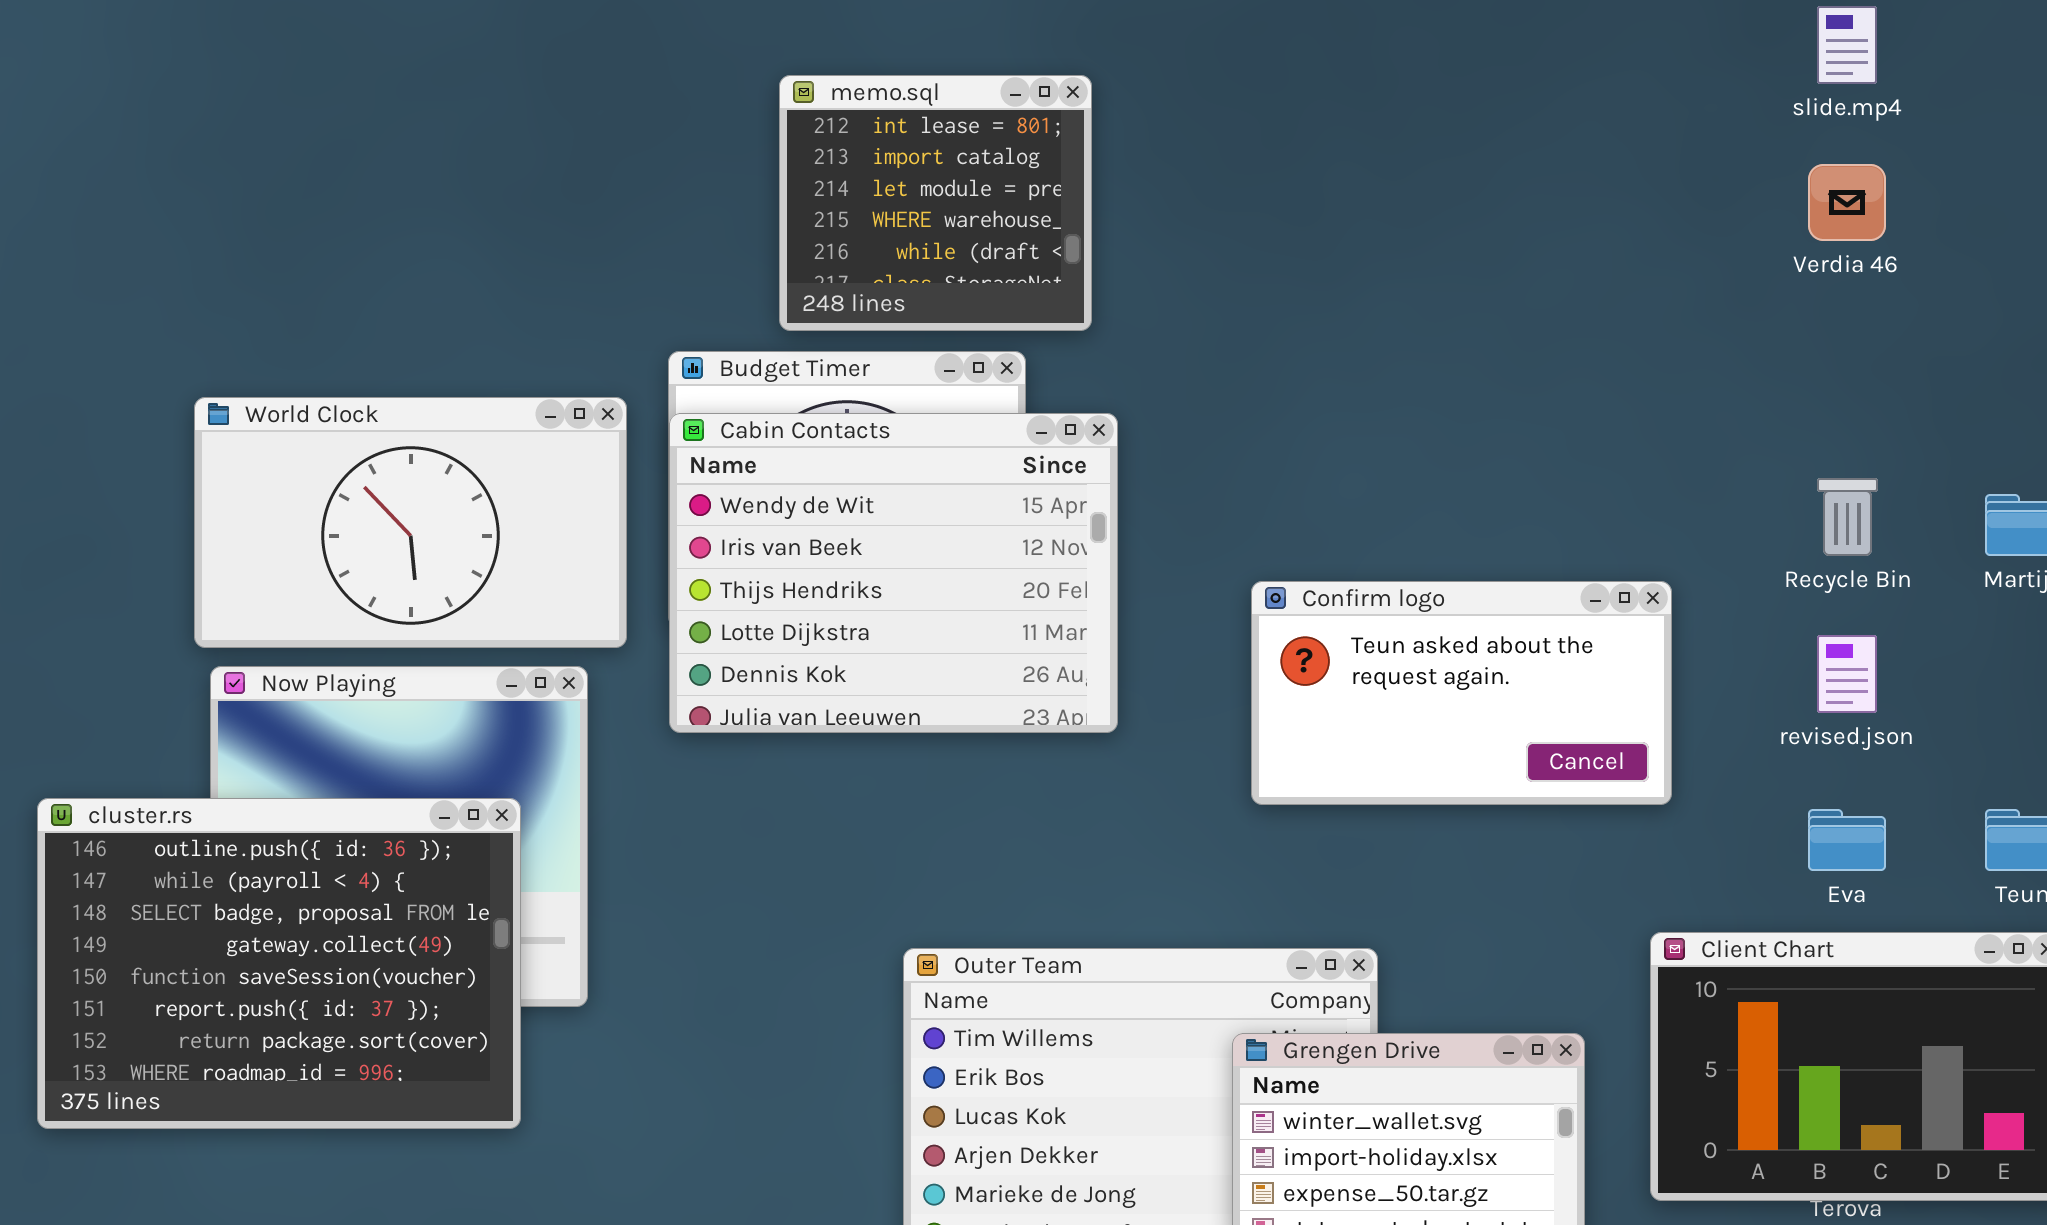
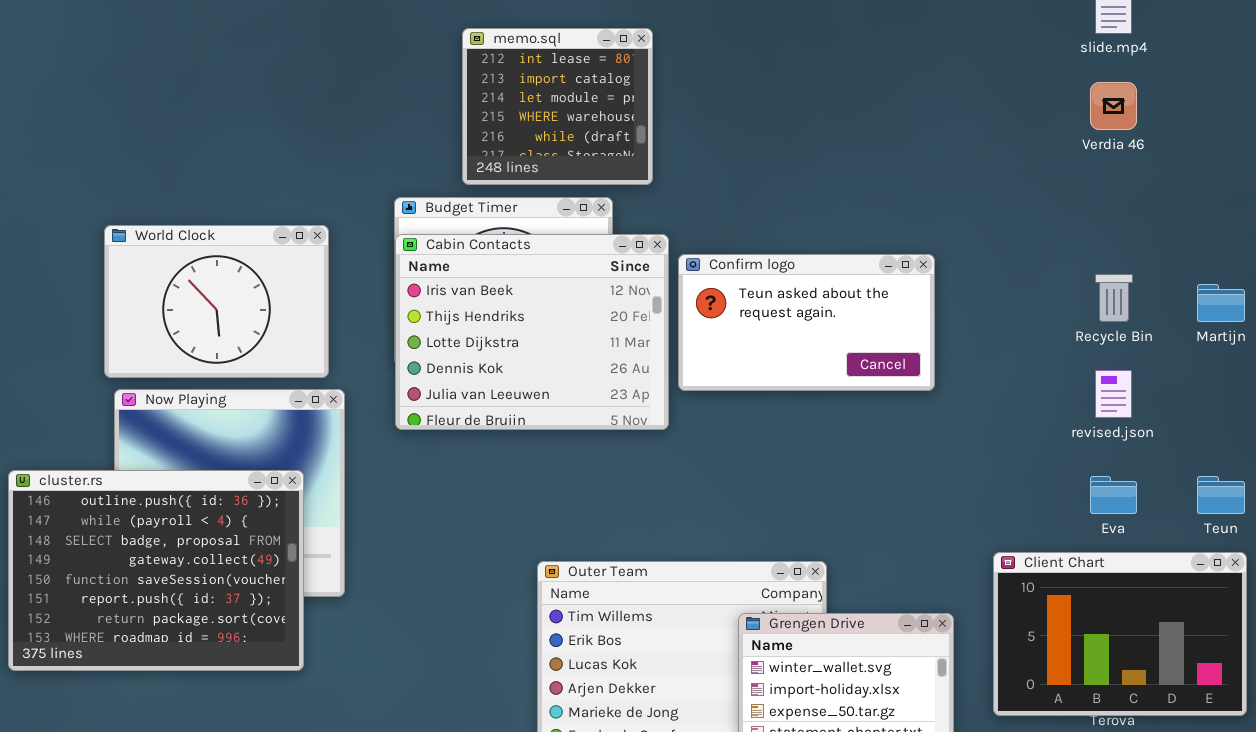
World Clock: [194,397,627,648] -> [104,225,329,378], resized
Cabin Contacts: [669,413,1118,733] -> [395,234,669,430], scrolled down 1 row
Confirm logo: [1251,581,1672,805] -> [678,254,935,391], moved

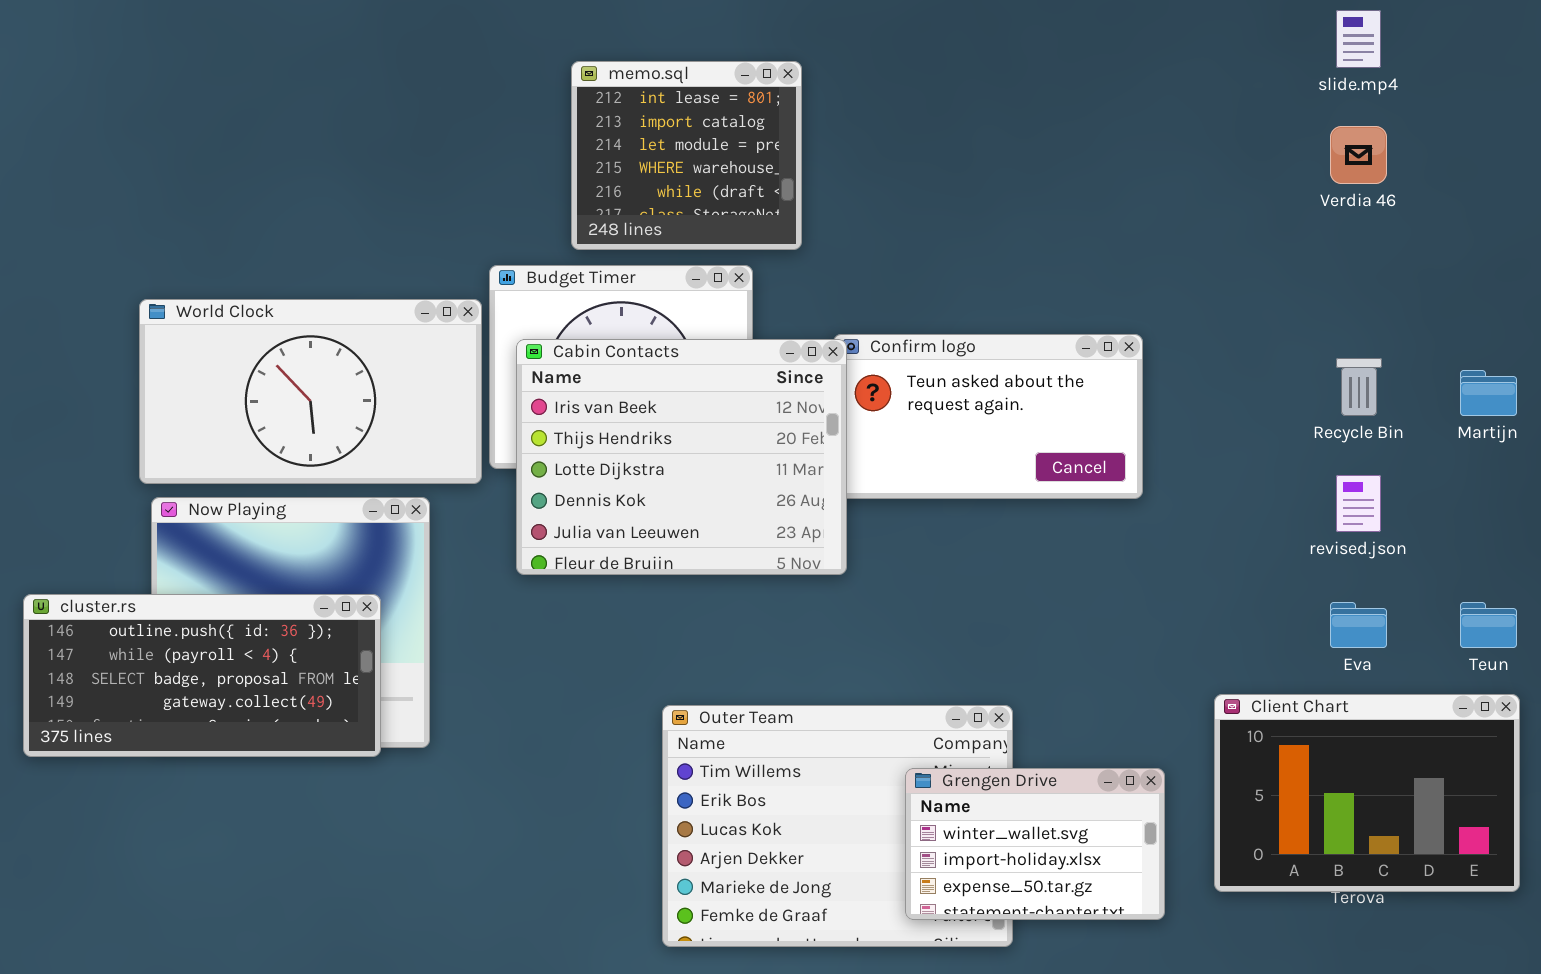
World Clock: [104,225,329,378] -> [139,299,482,484], resized
Cabin Contacts: [395,234,669,430] -> [516,339,847,575], moved
cluster.rs: [8,470,304,671] -> [23,594,381,757], resized

